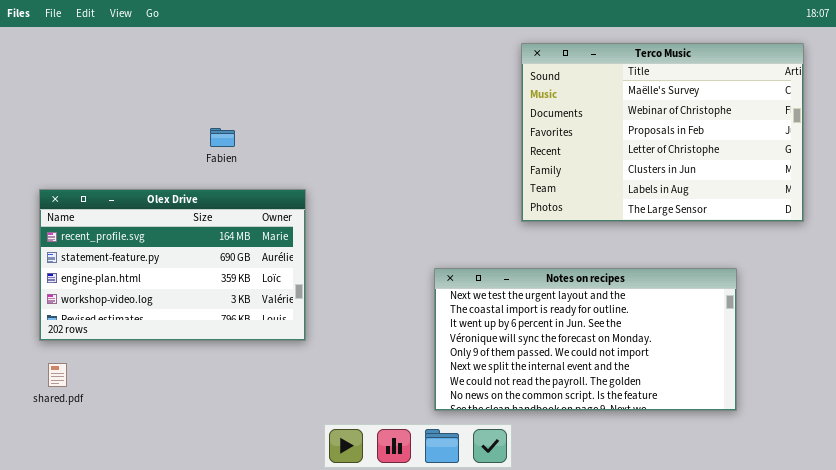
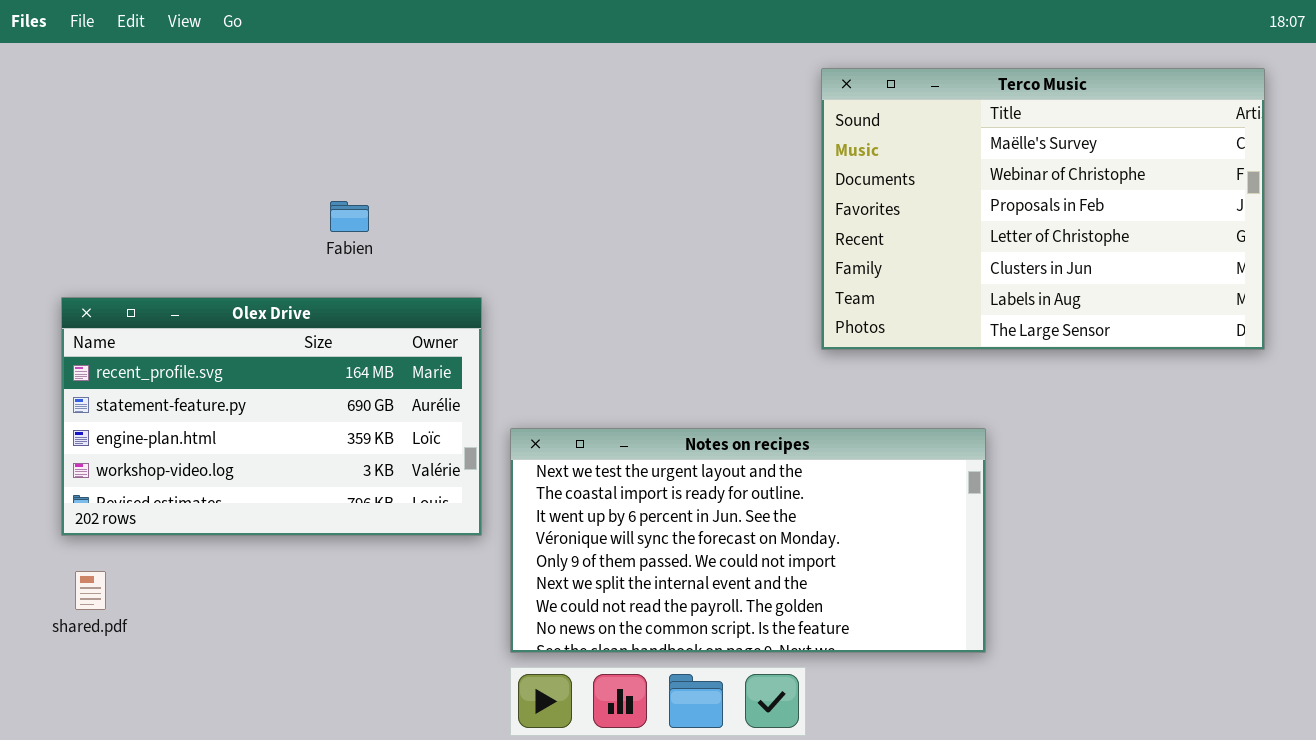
Notes on recipes: [434,268,737,411] -> [510,428,986,653], moved

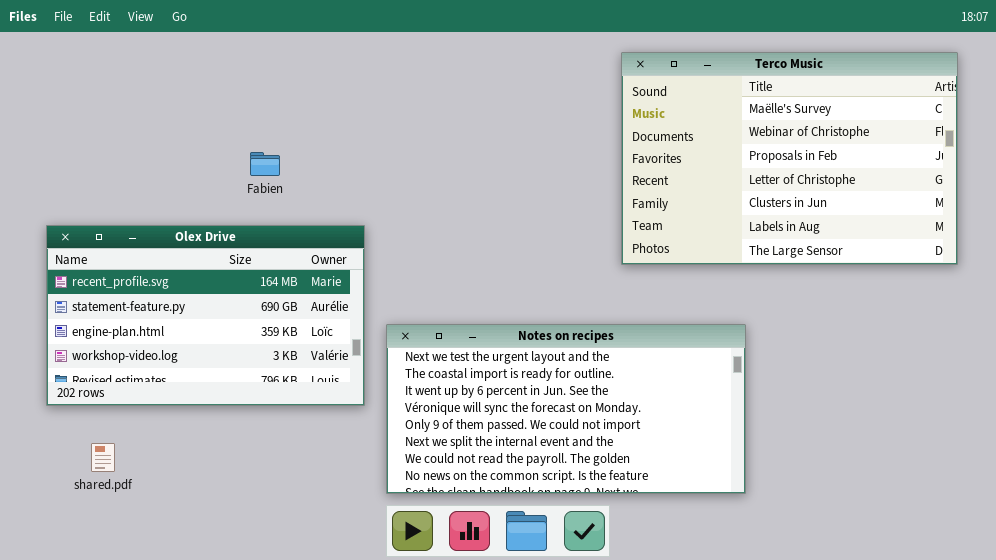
shared.pdf: [75,571,106,610] -> [91,443,115,472], moved

